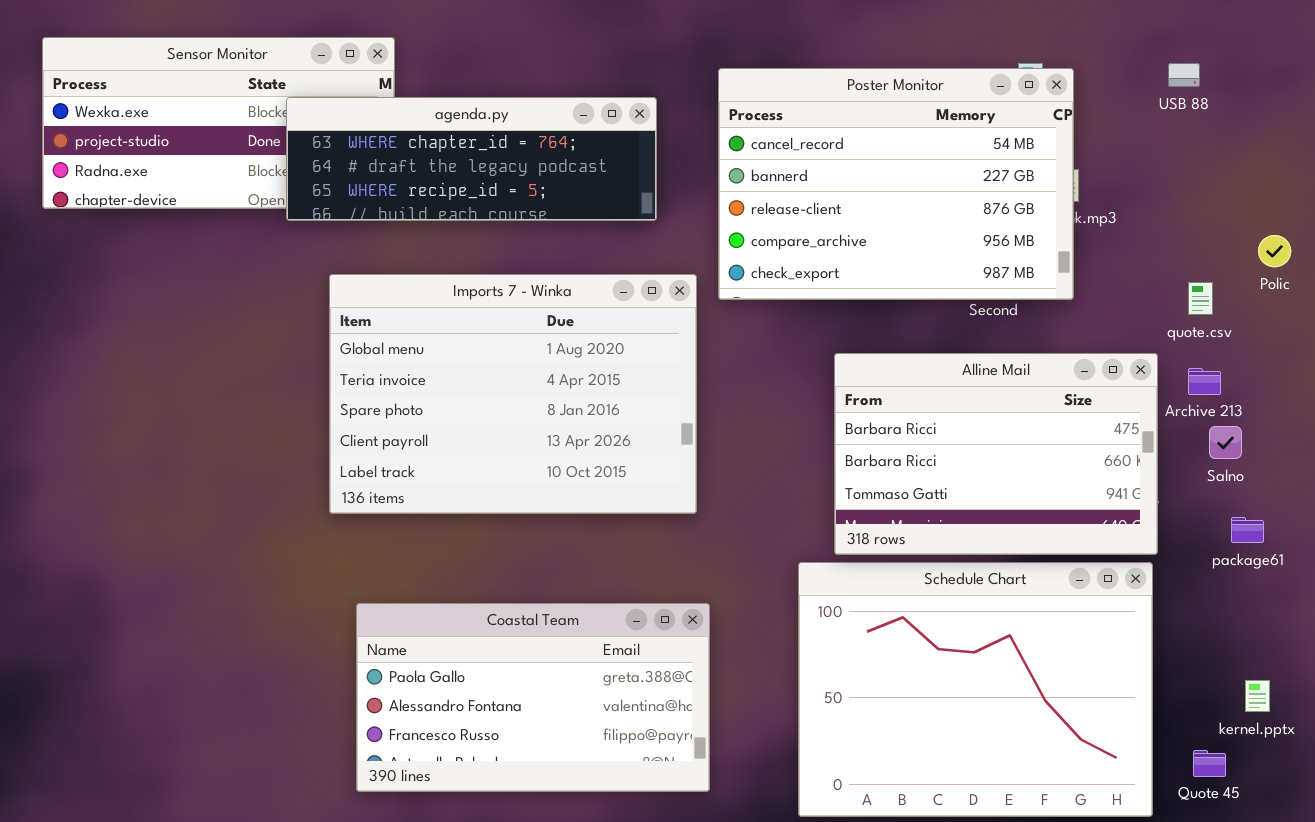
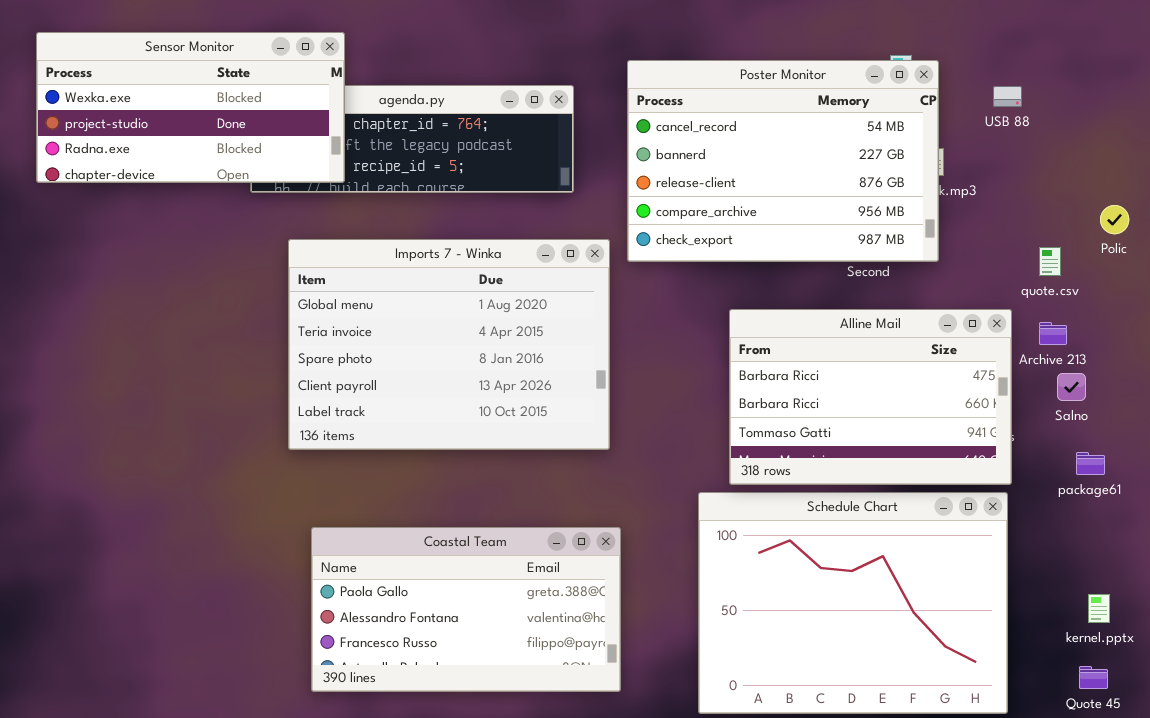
Sensor Monitor: [42,37,395,209] -> [36,32,345,183], raised
USB 88: [1168,63,1200,87] -> [993,86,1022,107], moved
Quote 45: [1193,750,1226,777] -> [1079,666,1108,689], moved

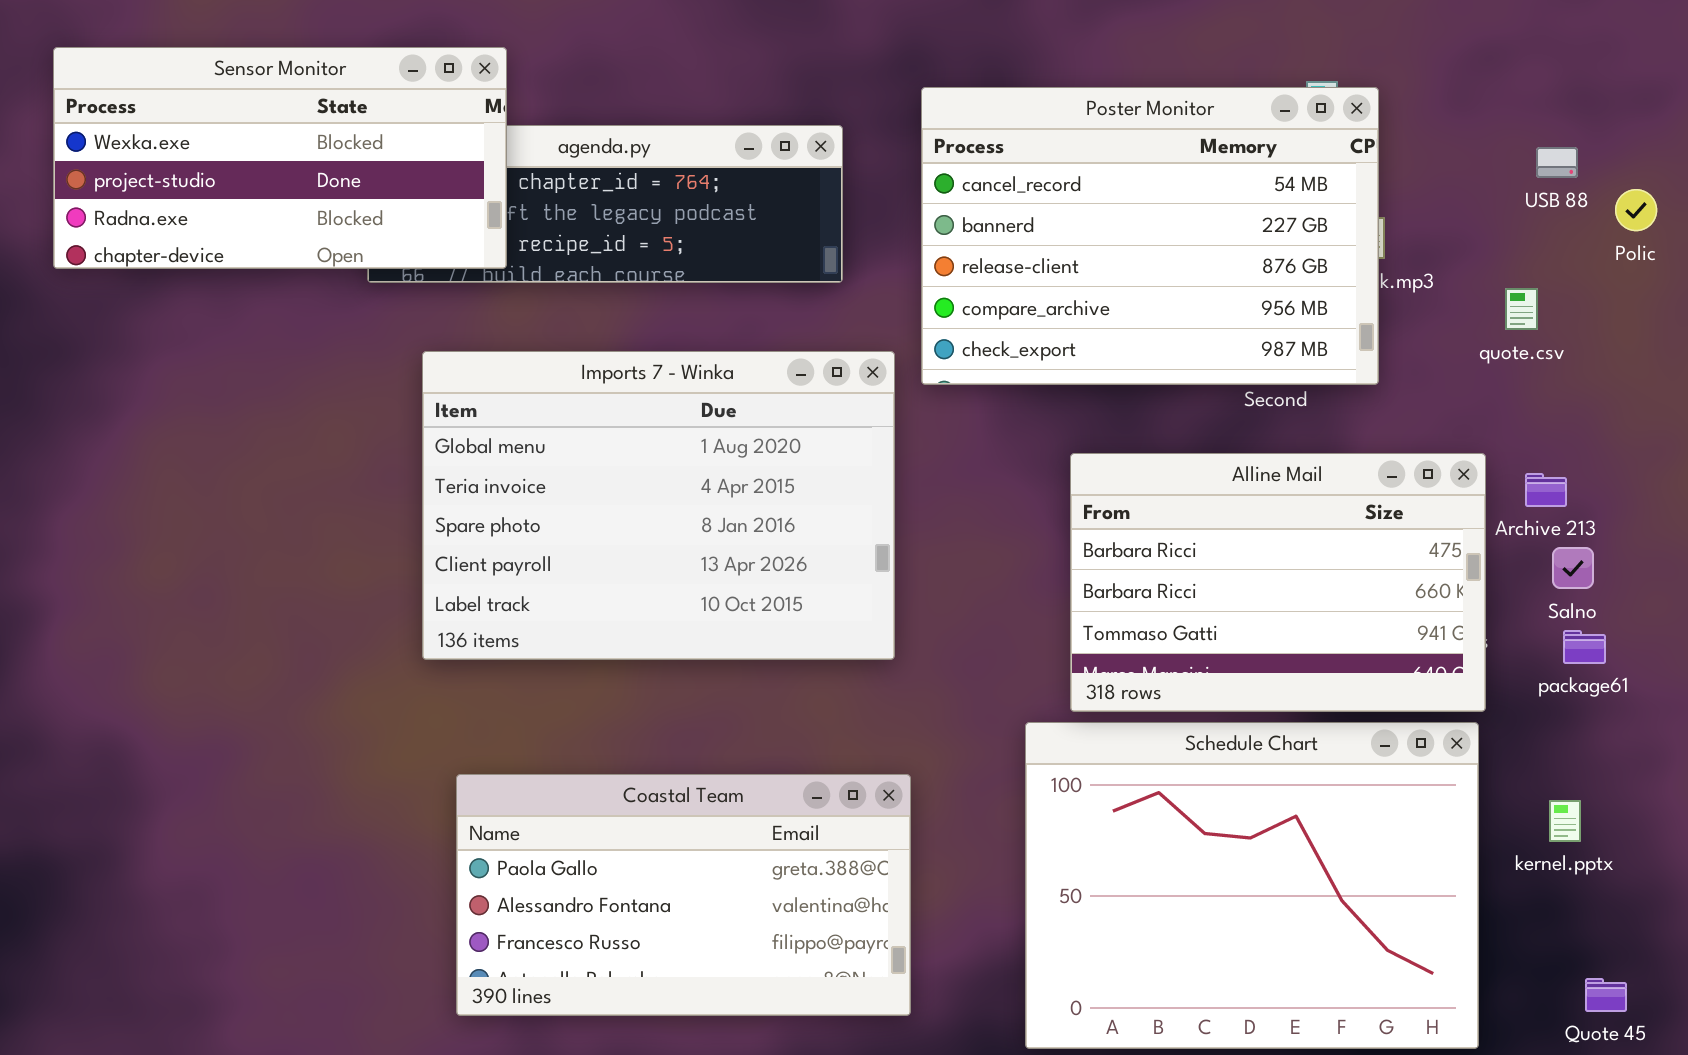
USB 88: [993,86,1022,107] -> [1536,147,1578,178], moved
Polic: [1100,205,1129,234] -> [1615,189,1657,231], moved
quote.csv: [1039,247,1061,276] -> [1505,288,1538,330], moved
package61: [1076,452,1105,475] -> [1563,630,1606,664], moved
kernel.pptx: [1088,594,1110,623] -> [1549,800,1581,842], moved

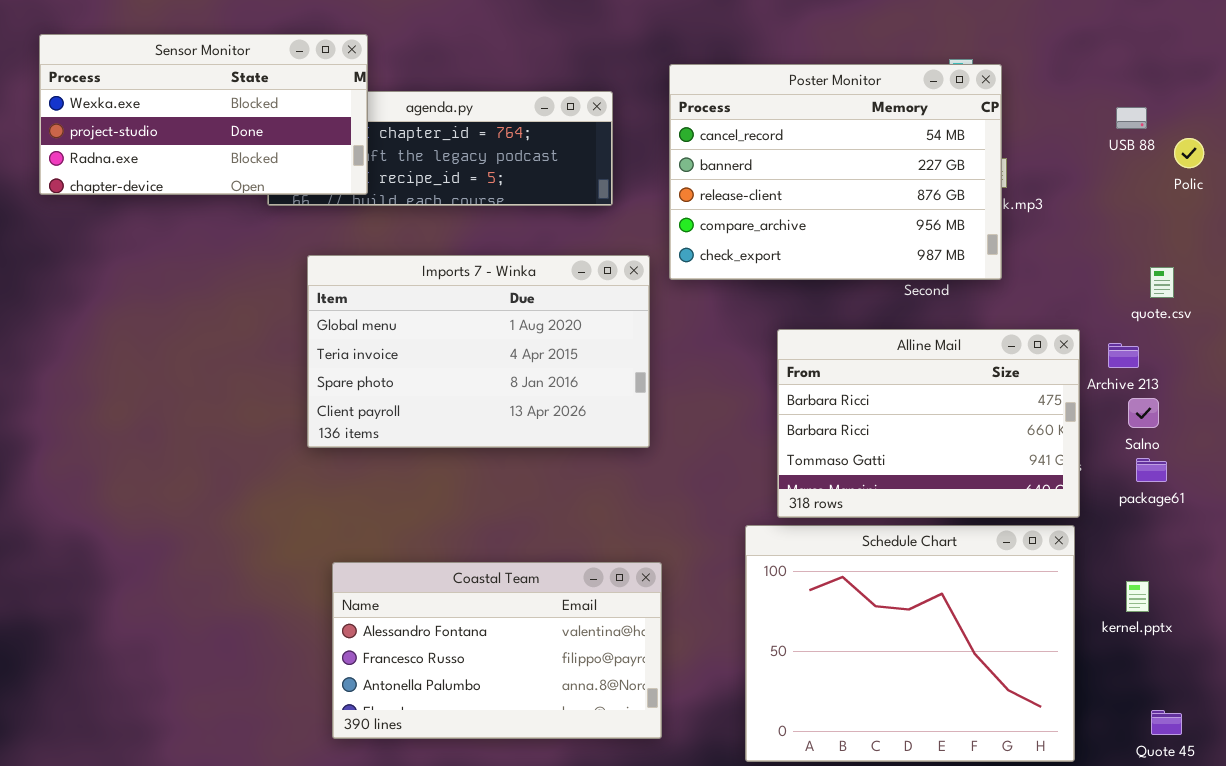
quote.csv: [1505,288,1538,330] -> [1150,267,1174,298], moved
Imports 7 - Winka: [422,351,895,660] -> [307,255,650,448], resized
Coastal Team: [456,774,911,1016] -> [332,562,662,739], scrolled down 1 row

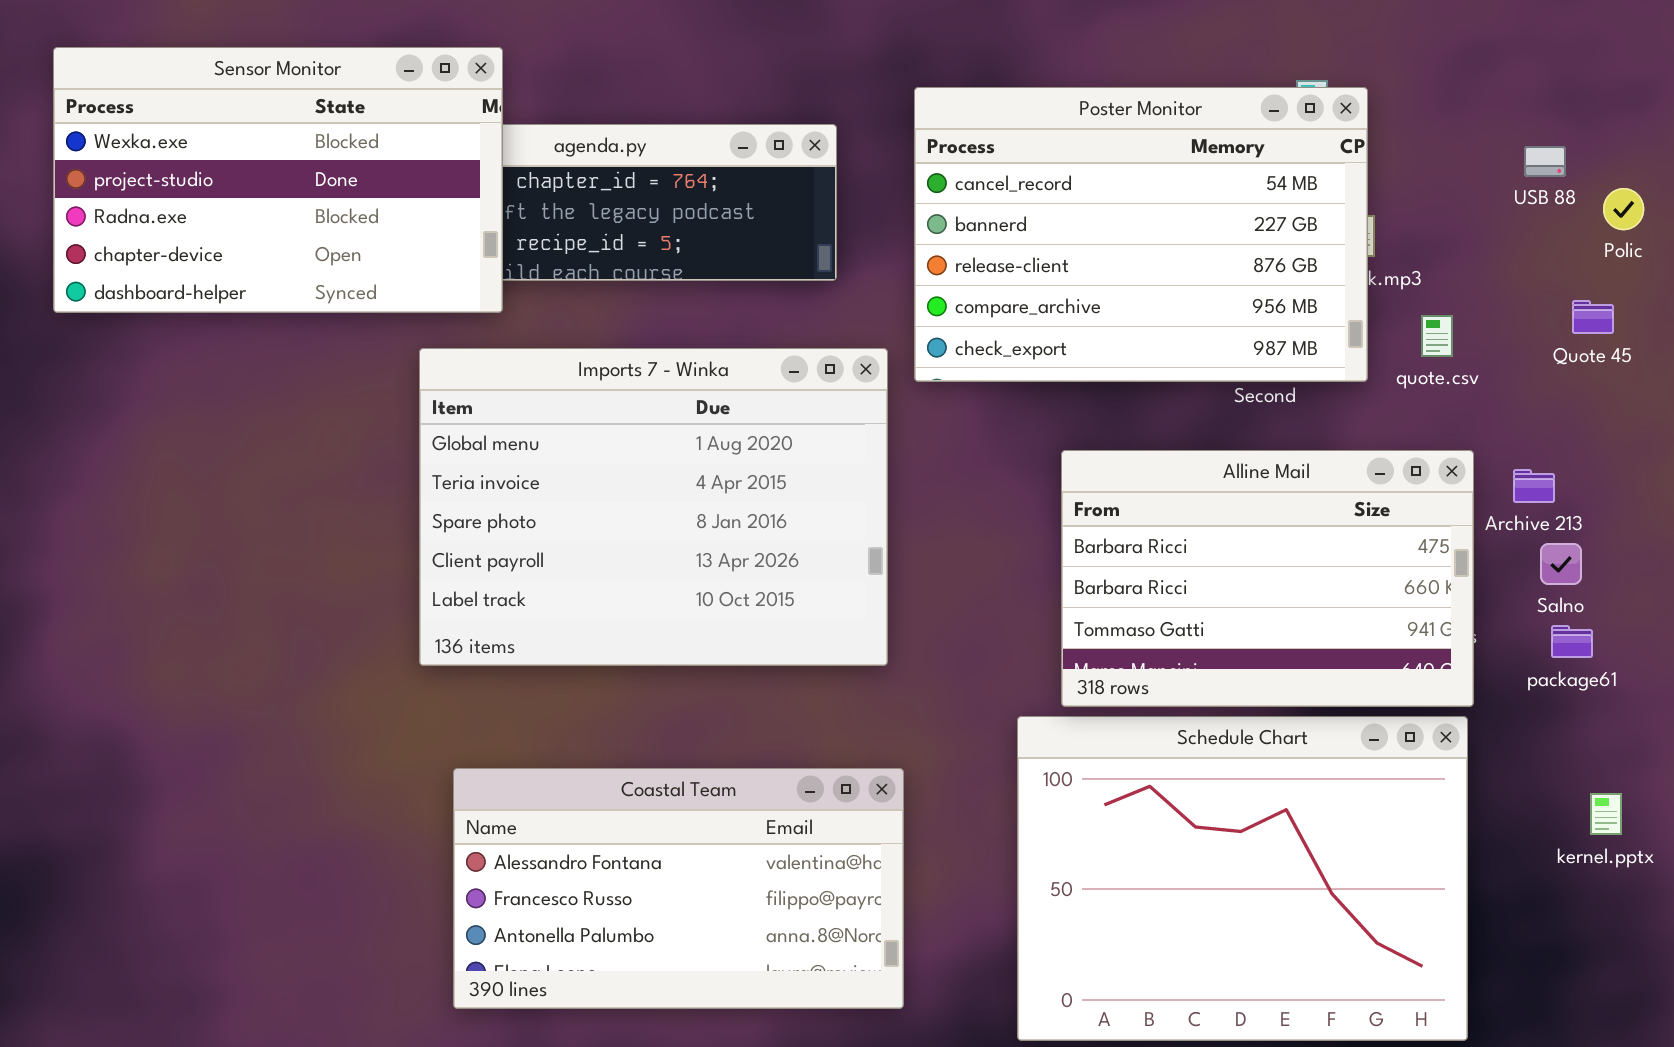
Sensor Monitor: [39,34,368,195] -> [53,47,503,313], resized
Imports 7 - Winka: [307,255,650,448] -> [419,348,888,666], resized
quote.csv: [1150,267,1174,298] -> [1421,315,1453,357], moved
kernel.pptx: [1126,581,1149,612] -> [1590,793,1622,835], moved
Quote 45: [1151,710,1182,735] -> [1572,300,1614,334], moved

